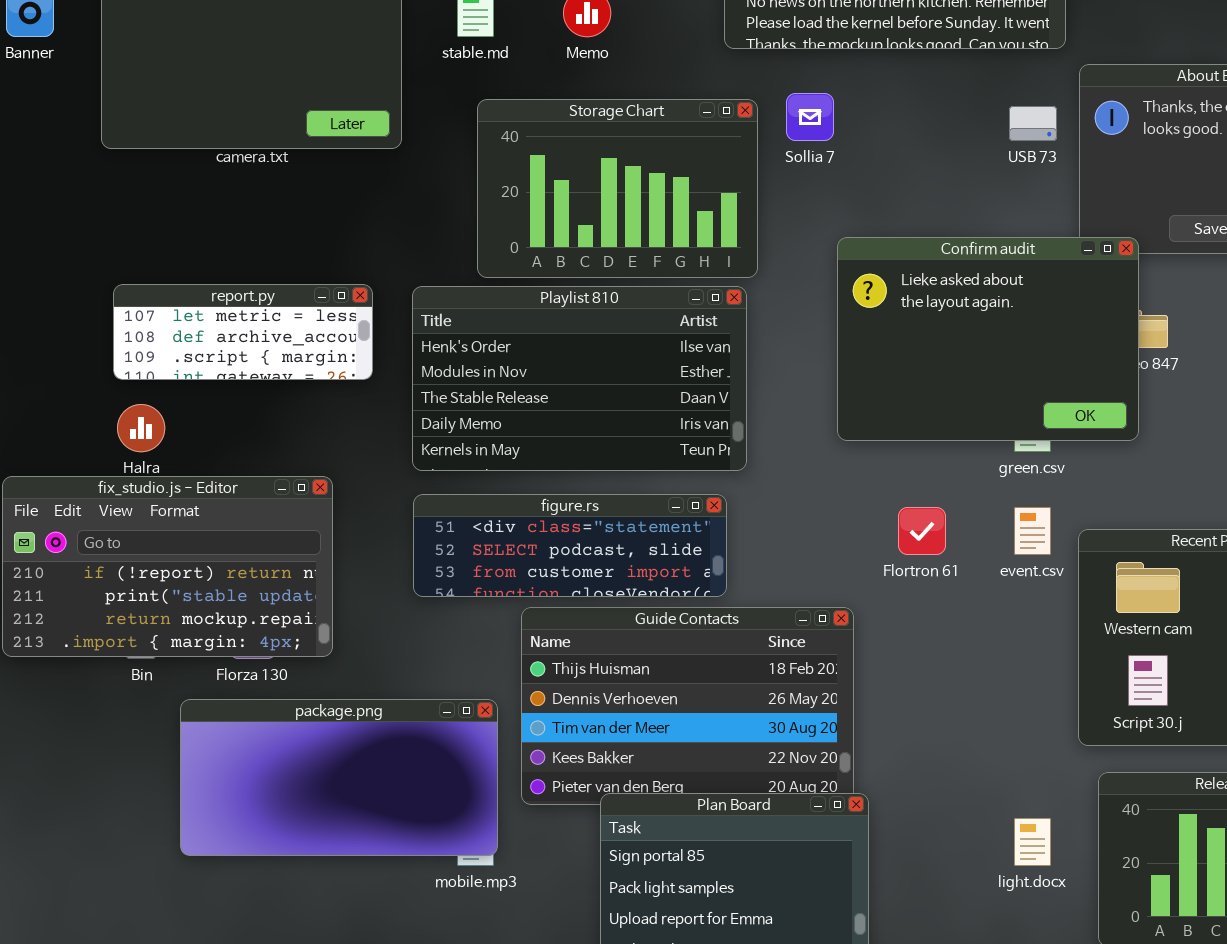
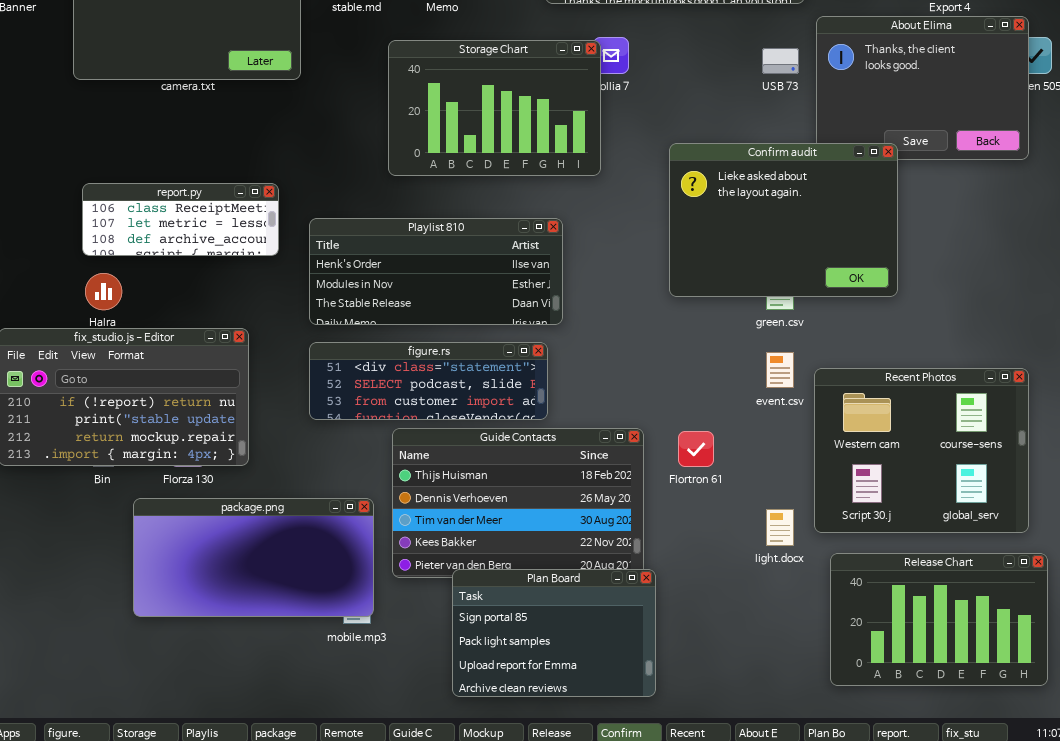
Storage Chart: [477,99,758,278] -> [388,40,601,176], moved
Confirm audit: [837,237,1139,441] -> [669,143,898,297], moved
report.py: [113,284,373,380] -> [82,183,279,256], scrolled up 1 row
Playlist 810: [412,286,747,471] -> [309,218,563,325], resized
Flortron 61: [898,507,946,555] -> [678,431,714,467], moved
light.docx: [1014,818,1051,866] -> [766,509,794,546], moved

